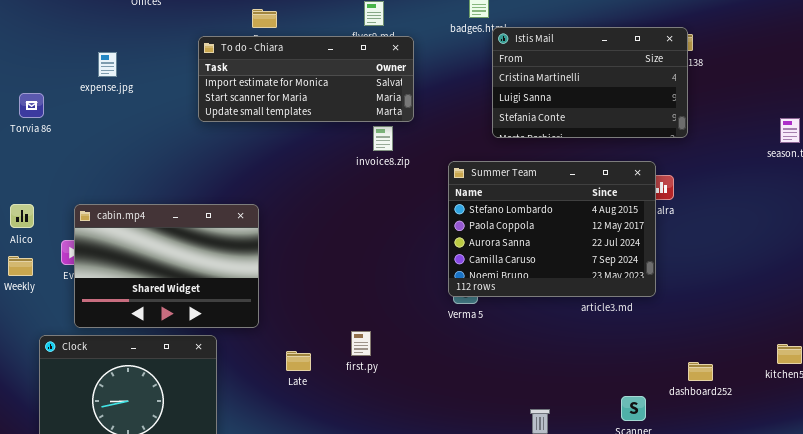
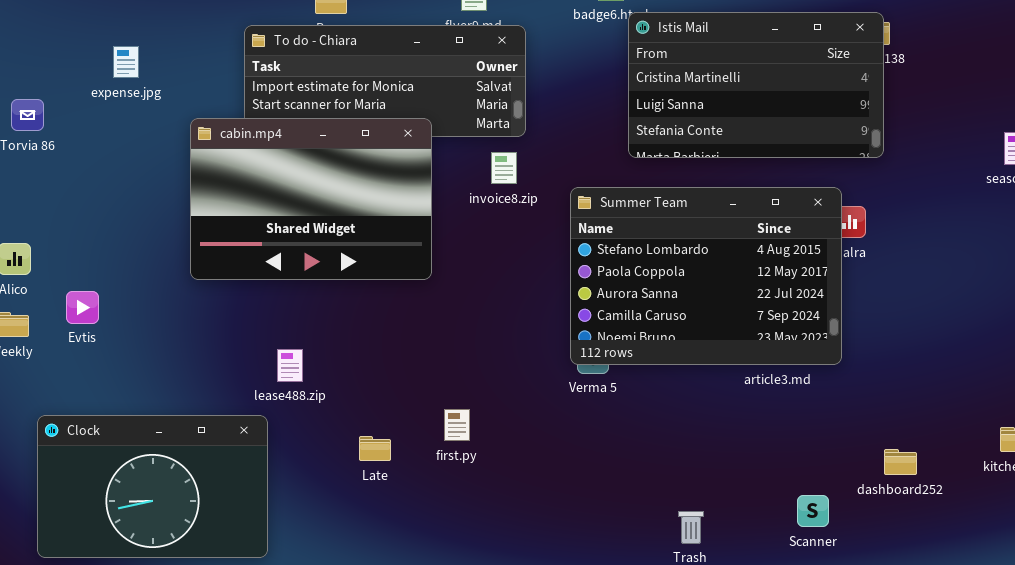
invoice8.zip: [373,126,393,151] -> [491,152,517,184], moved
cabin.mp4: [74,204,259,328] -> [190,118,432,280], moved

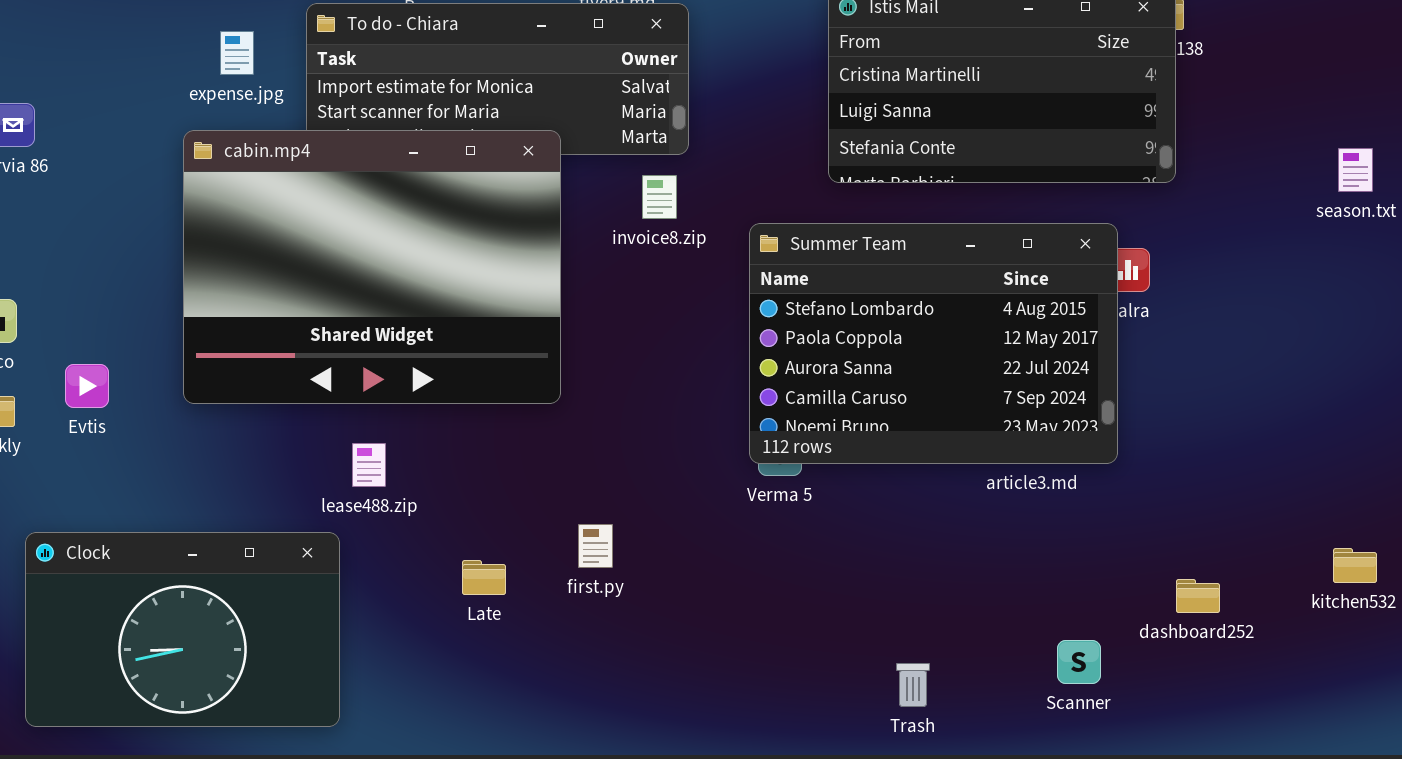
expense.jpg: [113,46,139,78] -> [220,31,254,75], moved
cabin.mp4: [190,118,432,280] -> [183,130,561,404], resized

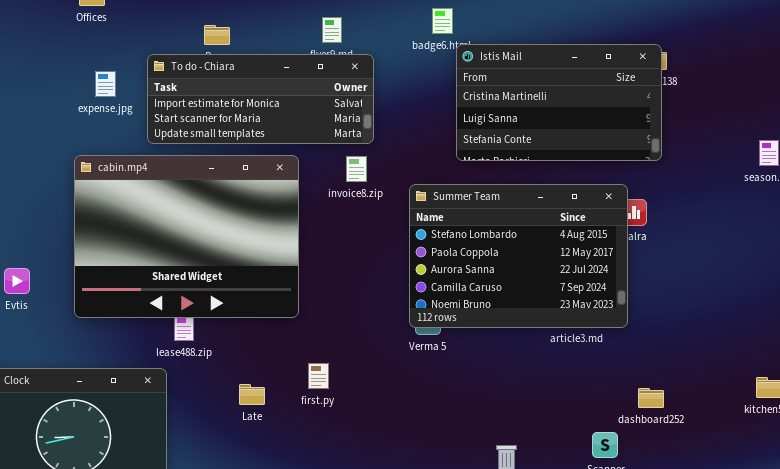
cabin.mp4: [183,130,561,404] -> [74,155,299,318], moved
dashboard252: [1176,579,1220,613] -> [638,388,664,408], moved

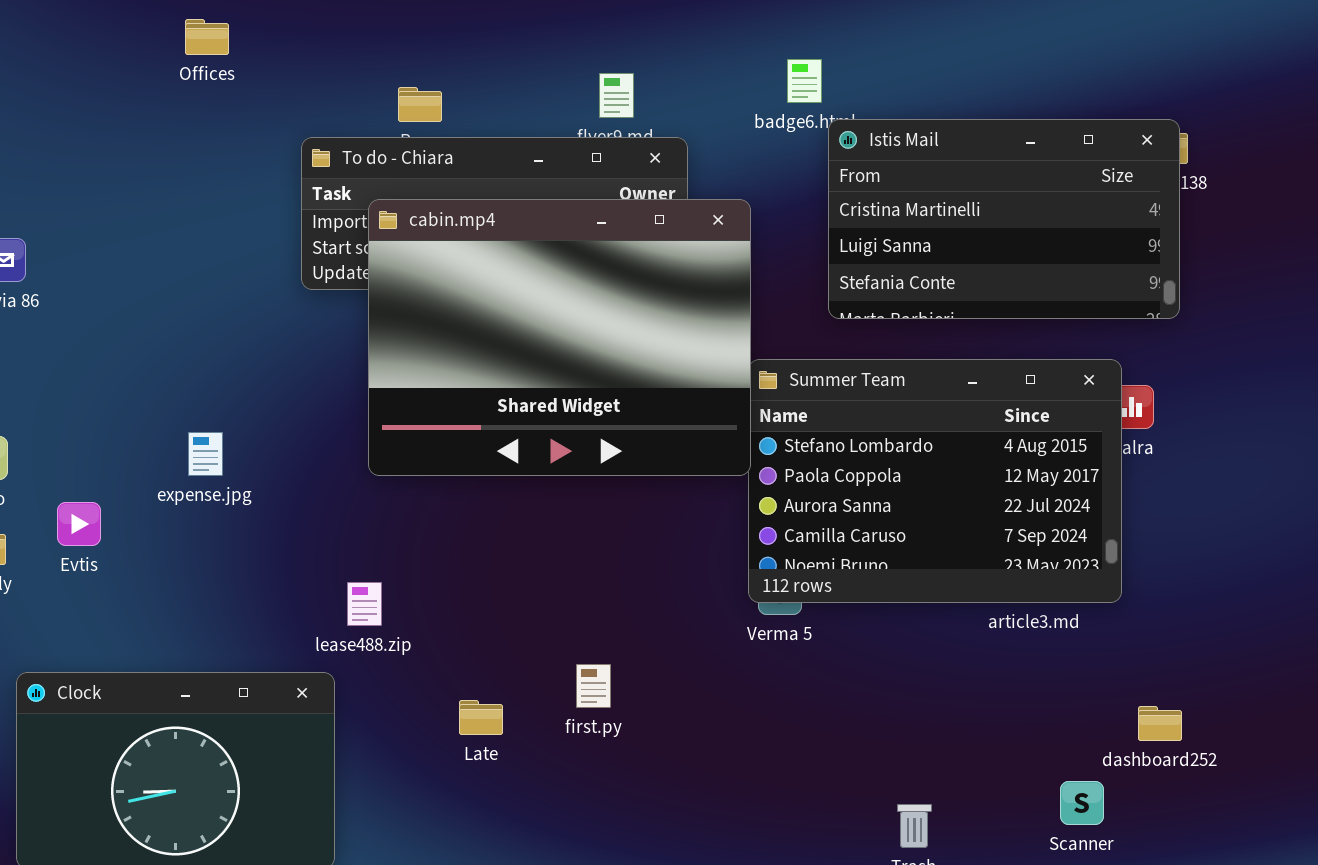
expense.jpg: [95,71,116,97] -> [188,432,223,476], moved
cabin.mp4: [74,155,299,318] -> [368,199,751,476], moved

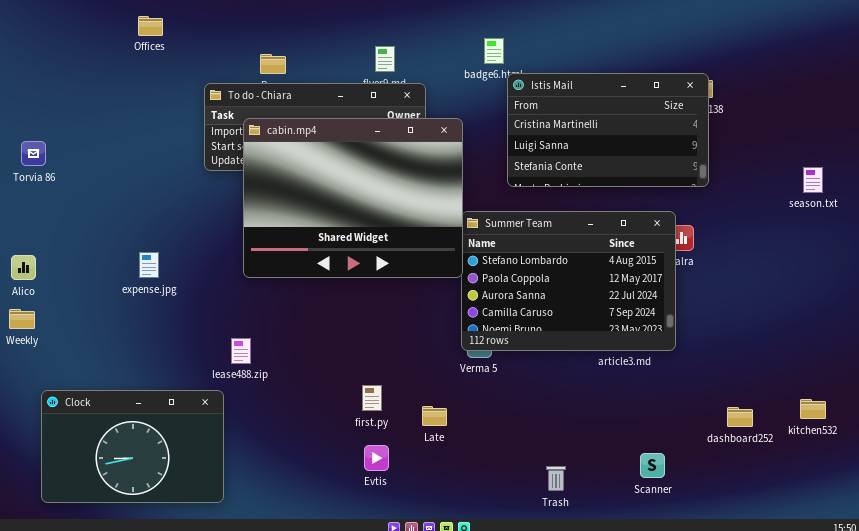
Evtis: [57,502,101,546] -> [364,445,389,471], moved
Late: [459,700,503,735] -> [422,406,447,426], moved
dashboard252: [1138,706,1182,741] -> [727,407,753,427], moved

